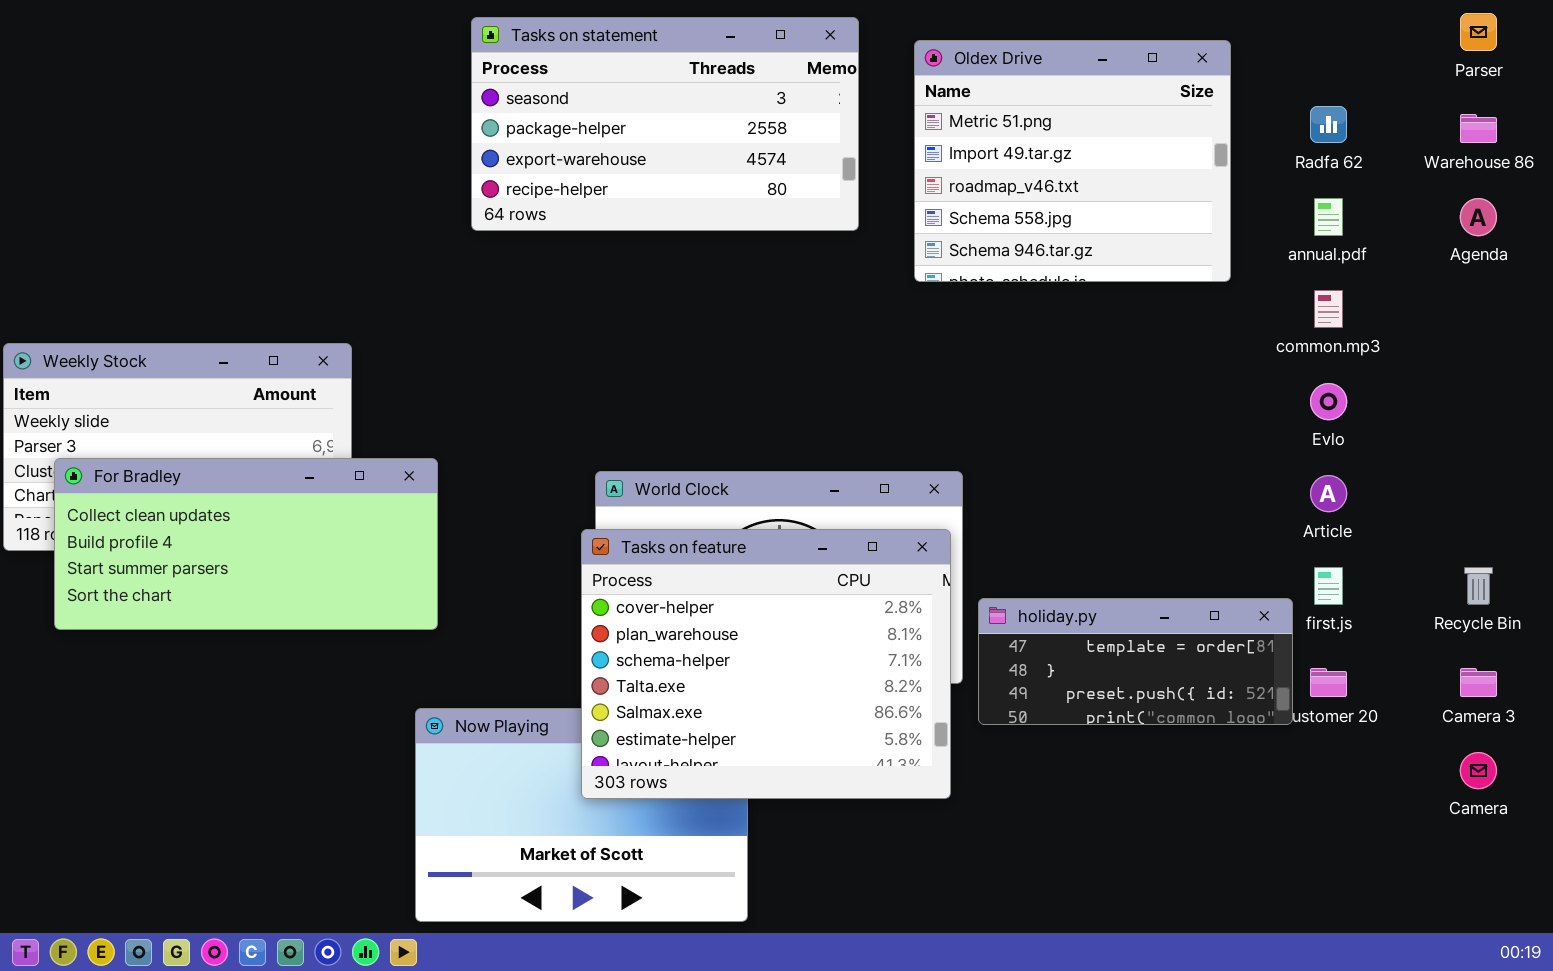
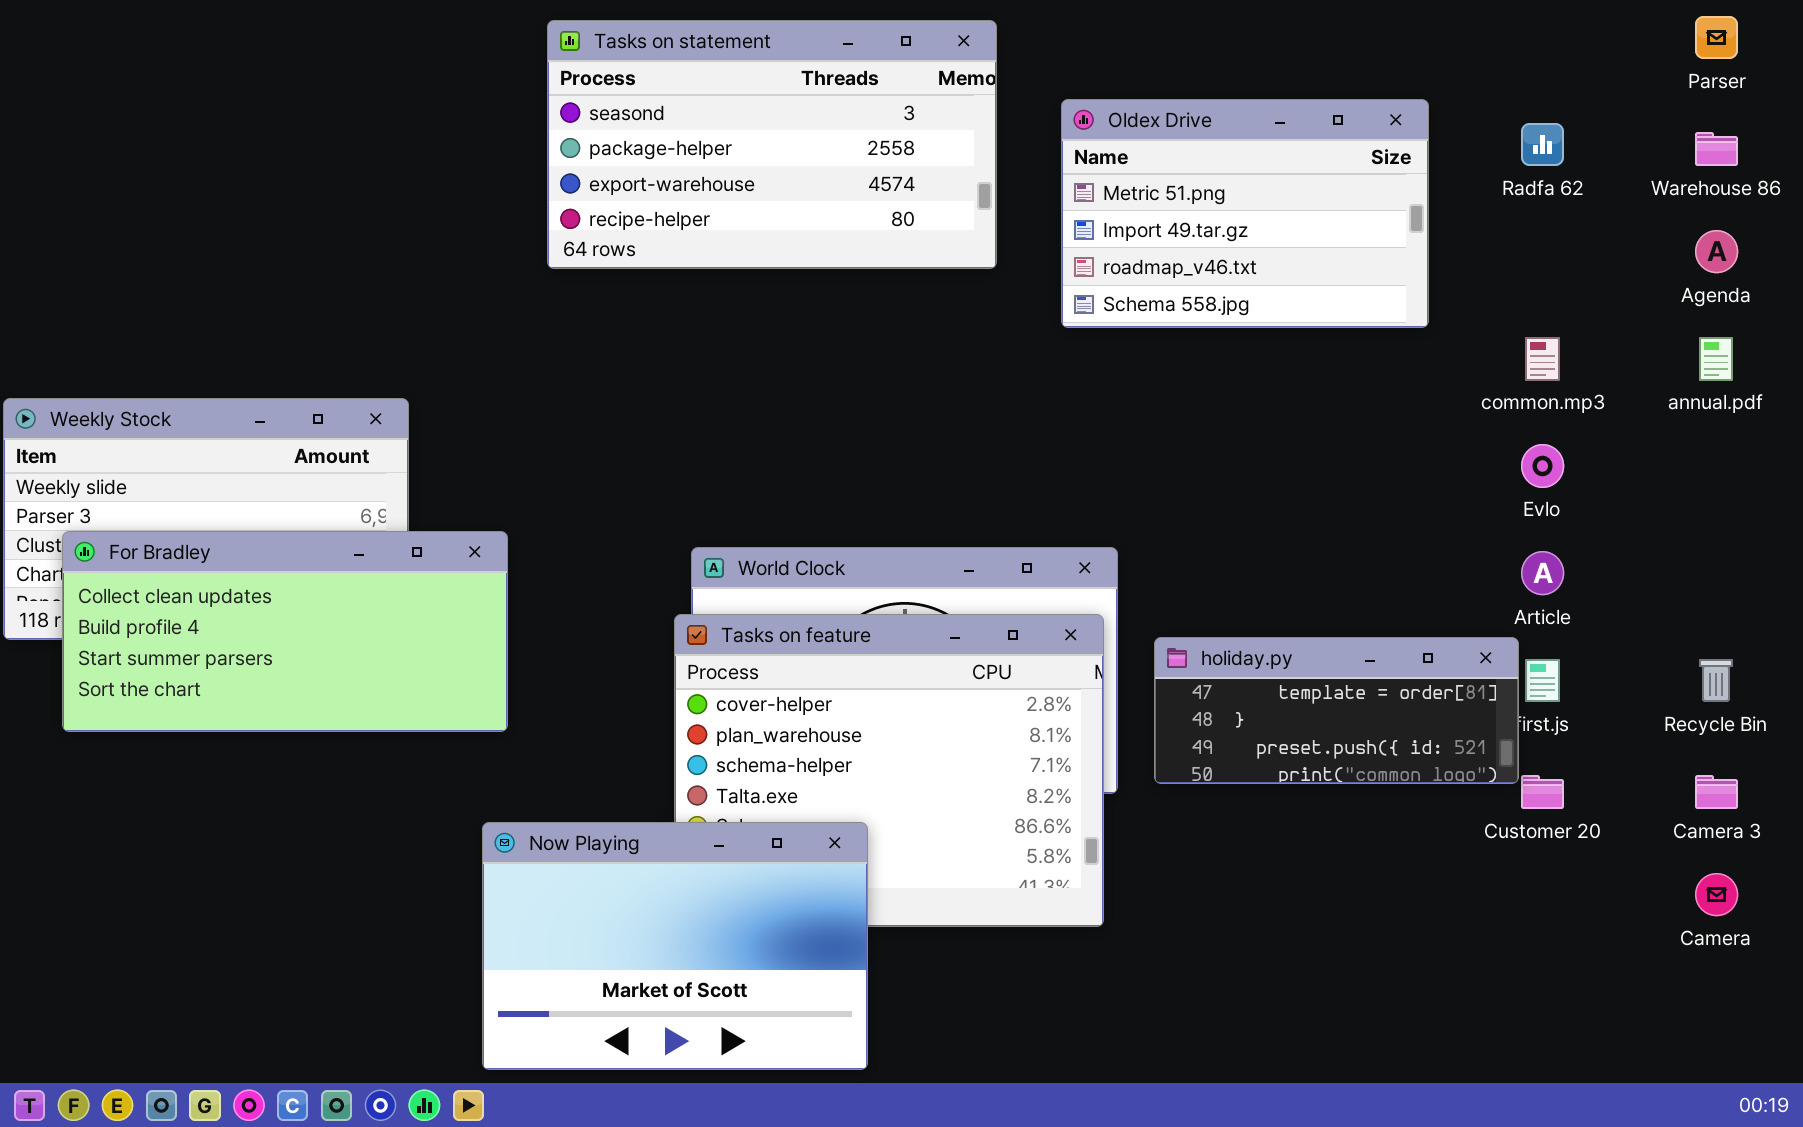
Oldex Drive: [914,40,1231,282] -> [1061,99,1429,328], resized
annual.pdf: [1314,198,1343,236] -> [1699,337,1733,381], moved
holiday.py: [978,598,1293,725] -> [1154,637,1519,784], moved
Now Playing: [415,708,748,922] -> [482,822,868,1070], raised

